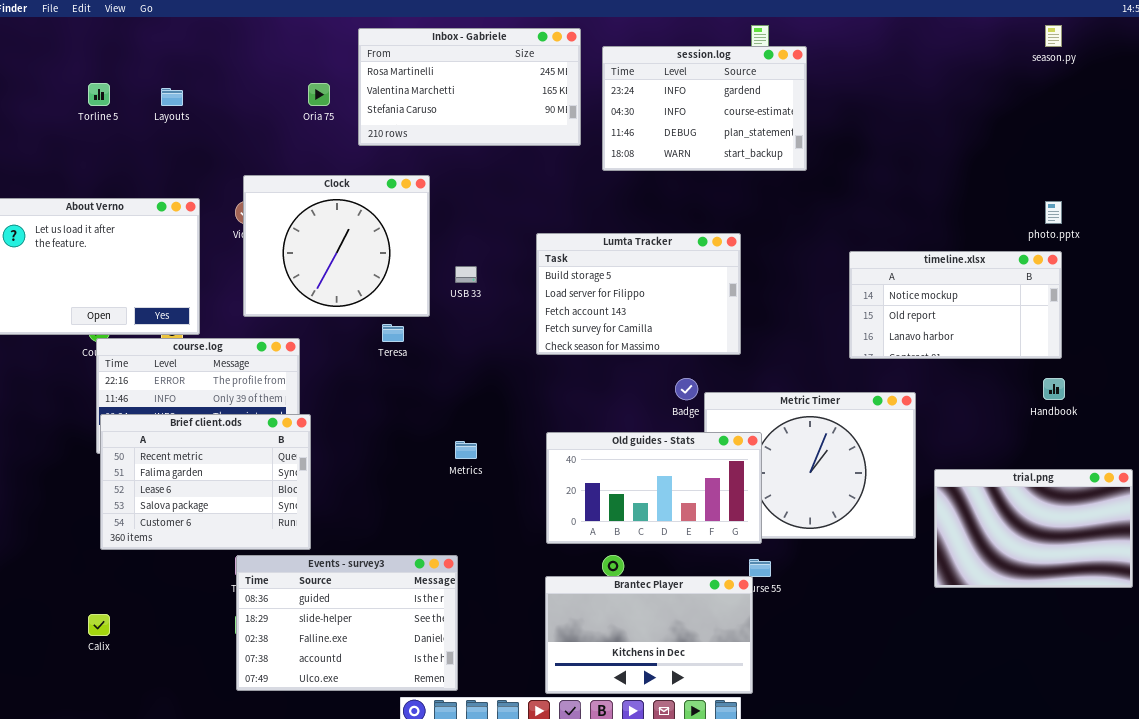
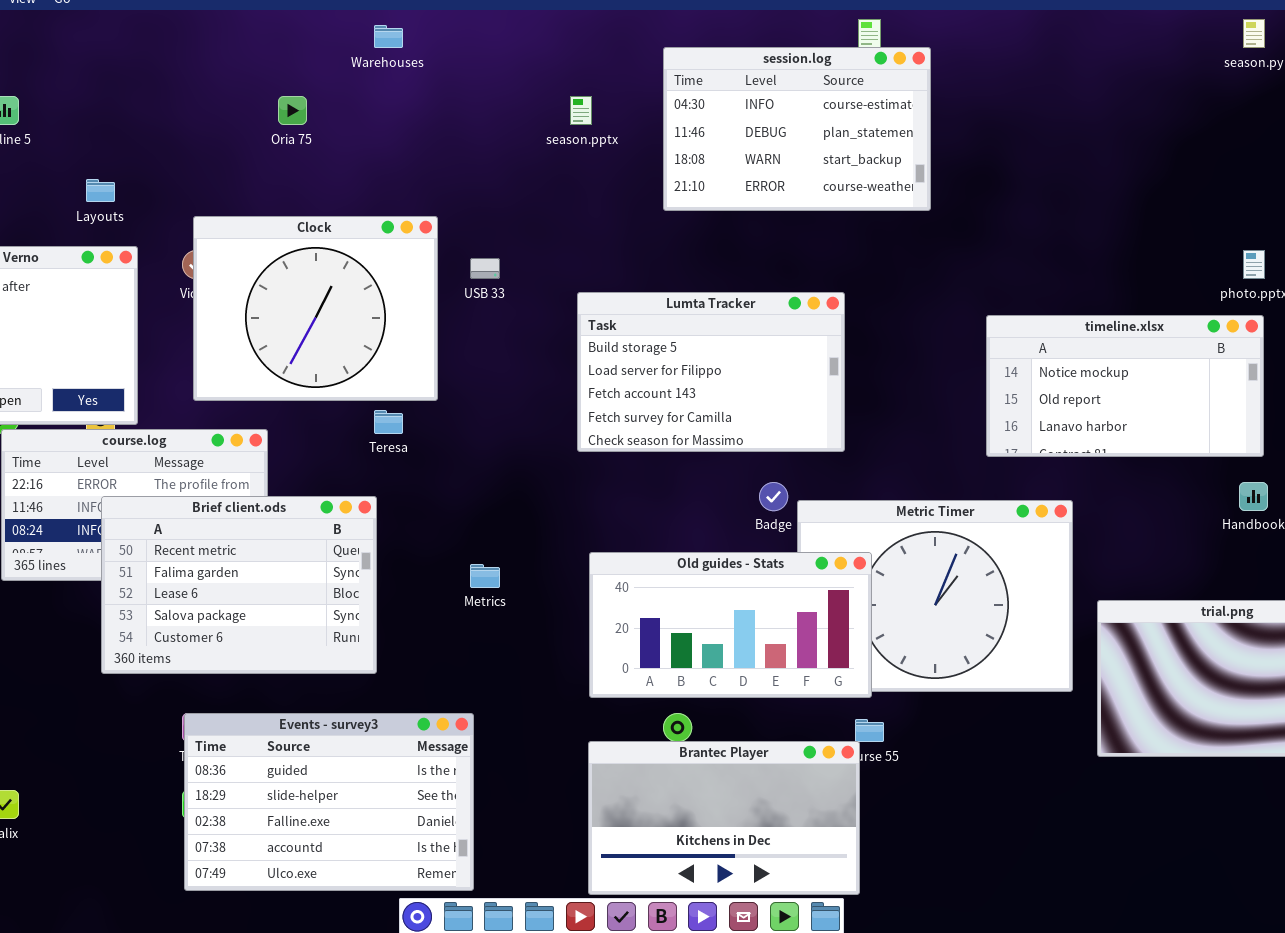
Inbox - Gabriele: [358,28,581,146] -> none, closed
session.log: [602,46,807,171] -> [663,47,931,211], scrolled down 1 row
Layouts: [161,88,183,106] -> [86,179,115,202], moved
USB 33: [455,266,477,283] -> [470,258,500,279], moved
Brief client.ods: [100,414,311,550] -> [101,496,377,674], moved

